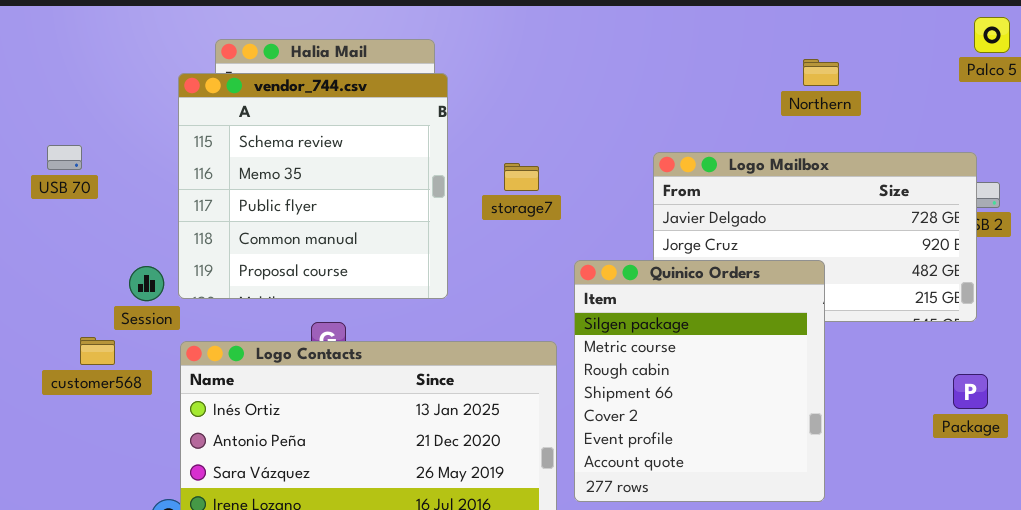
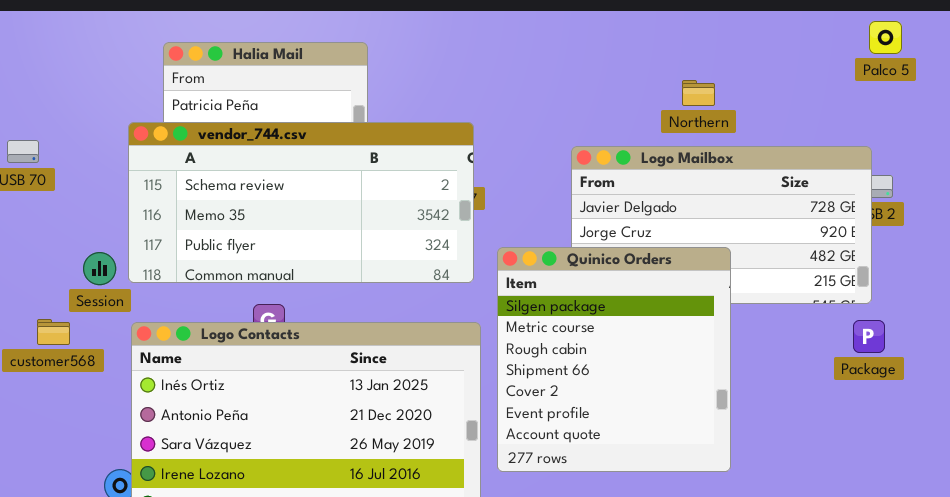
Northern: [803,59,839,86] -> [682,80,715,106], moved
vendor_744.csv: [178,73,448,299] -> [128,122,474,283], resized
Package: [953,374,988,409] -> [853,320,885,353], moved

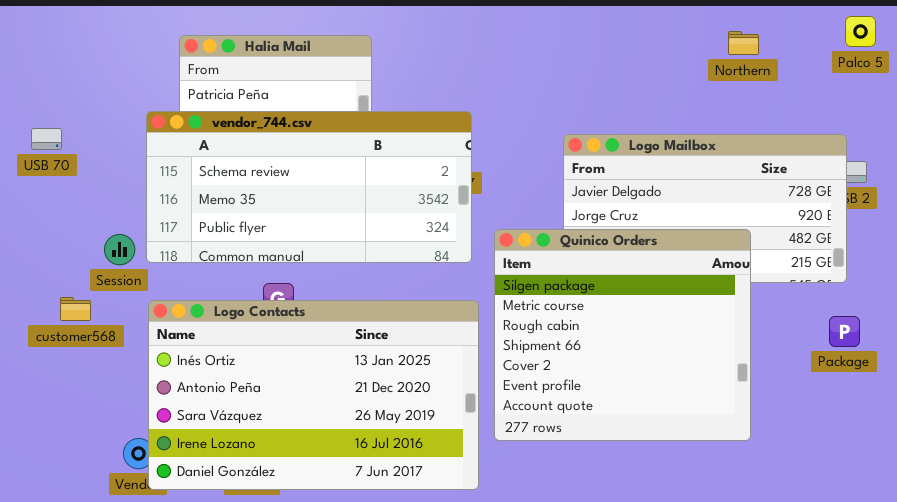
Northern: [682,80,715,106] -> [728,31,759,55], moved
Quinico Orders: [497,247,731,472] -> [494,229,751,441], resized
Package: [853,320,885,353] -> [829,316,860,347], moved

